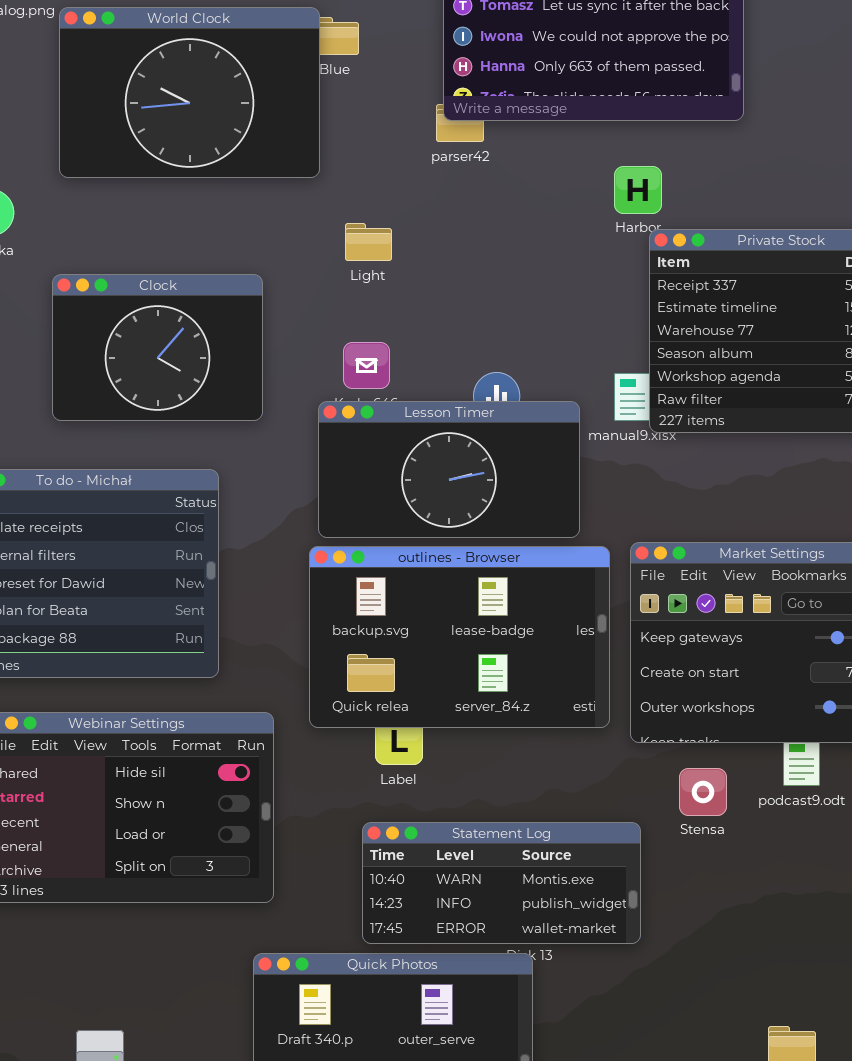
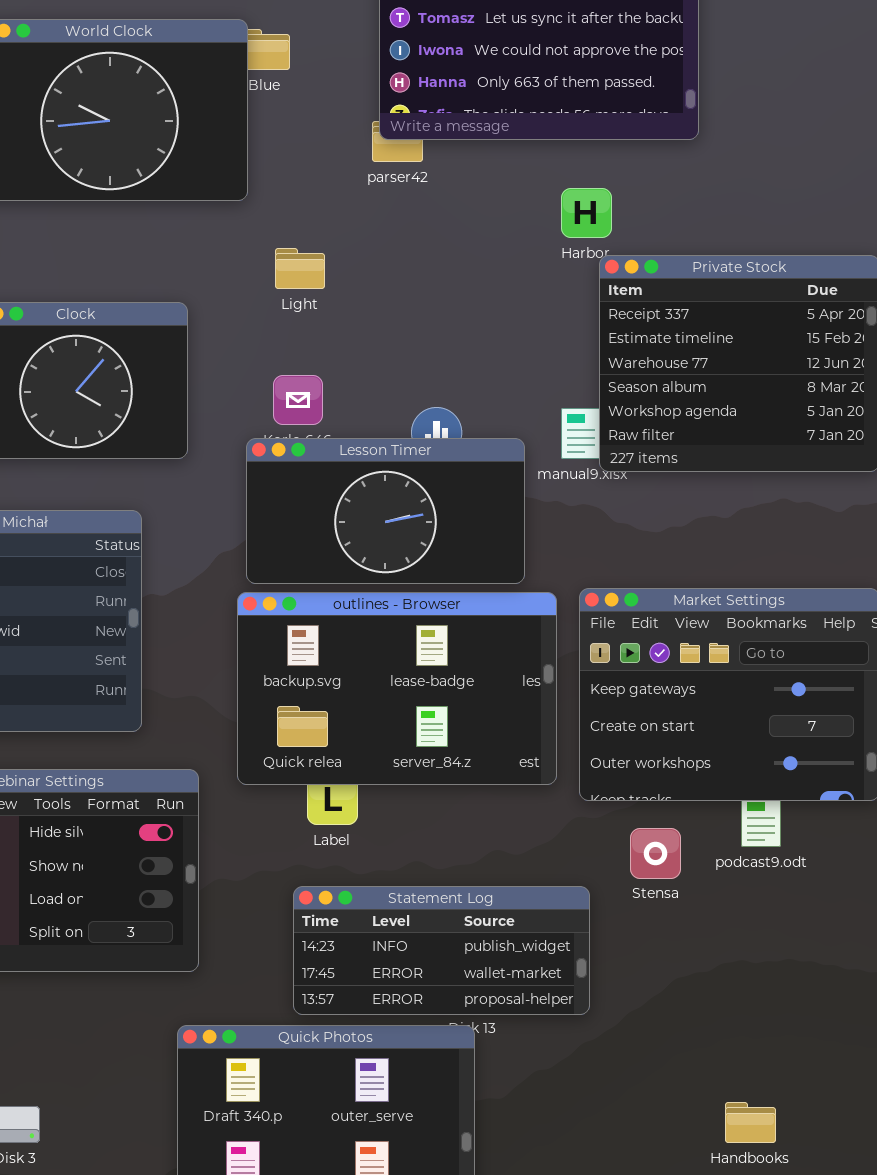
Statement Log: [362,822,641,944] -> [293,886,590,1015], scrolled down 1 row

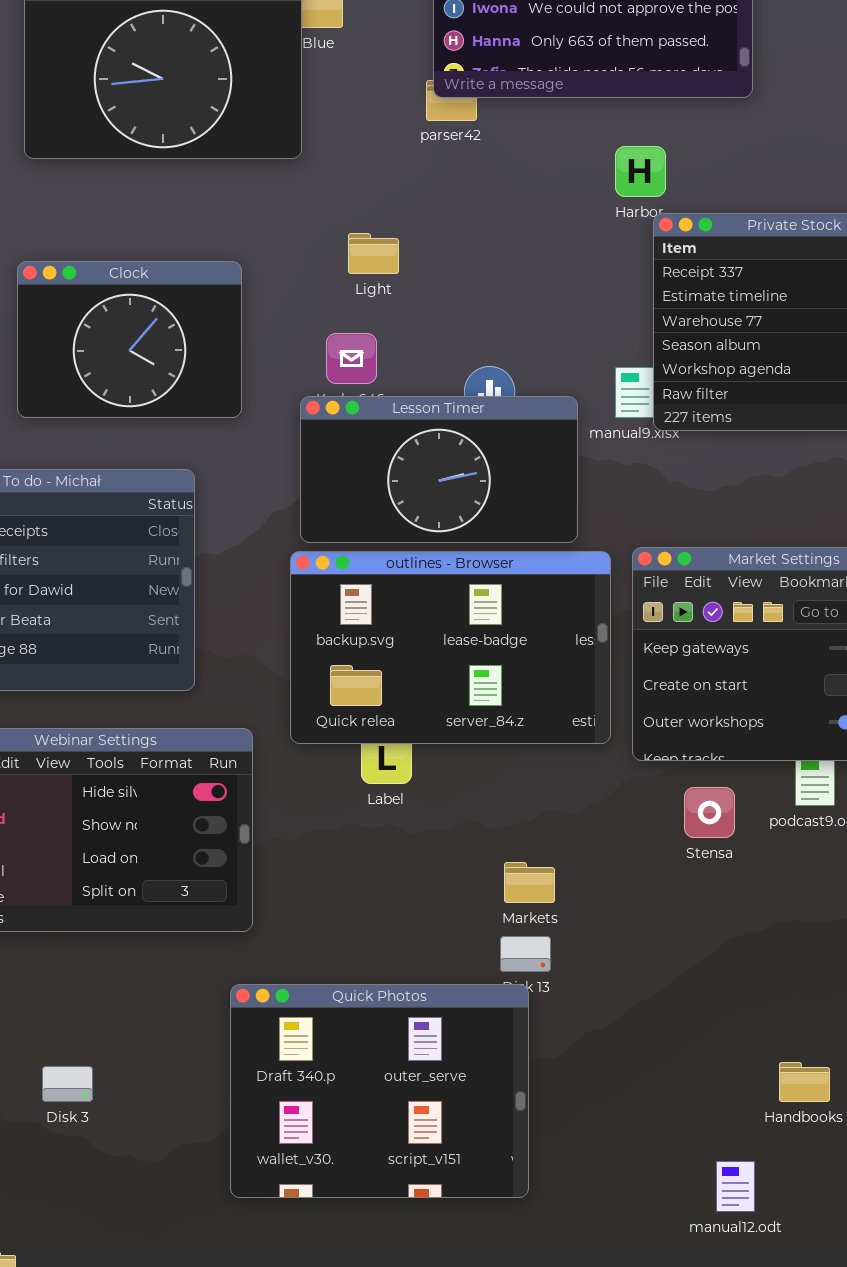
Light: [275,248,325,289] -> [348,233,399,274], moved
Statement Log: [293,886,590,1015] -> none, closed

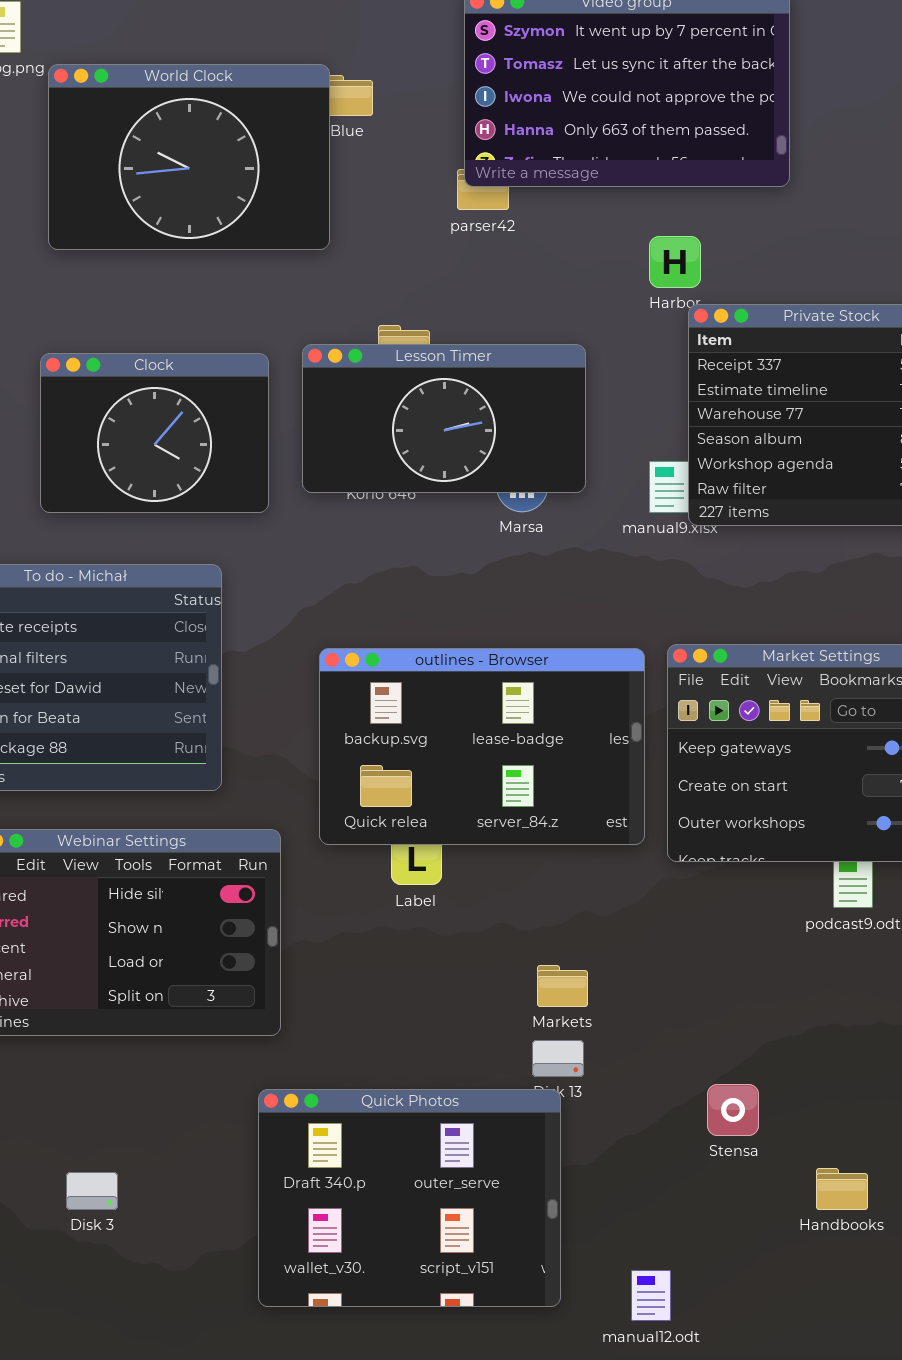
Lesson Timer: [300,396,578,543] -> [302,344,586,493], moved
Stensa: [684,787,735,838] -> [707,1084,759,1136], moved
manual12.odt: [716,1161,755,1212] -> [631,1270,671,1321], moved

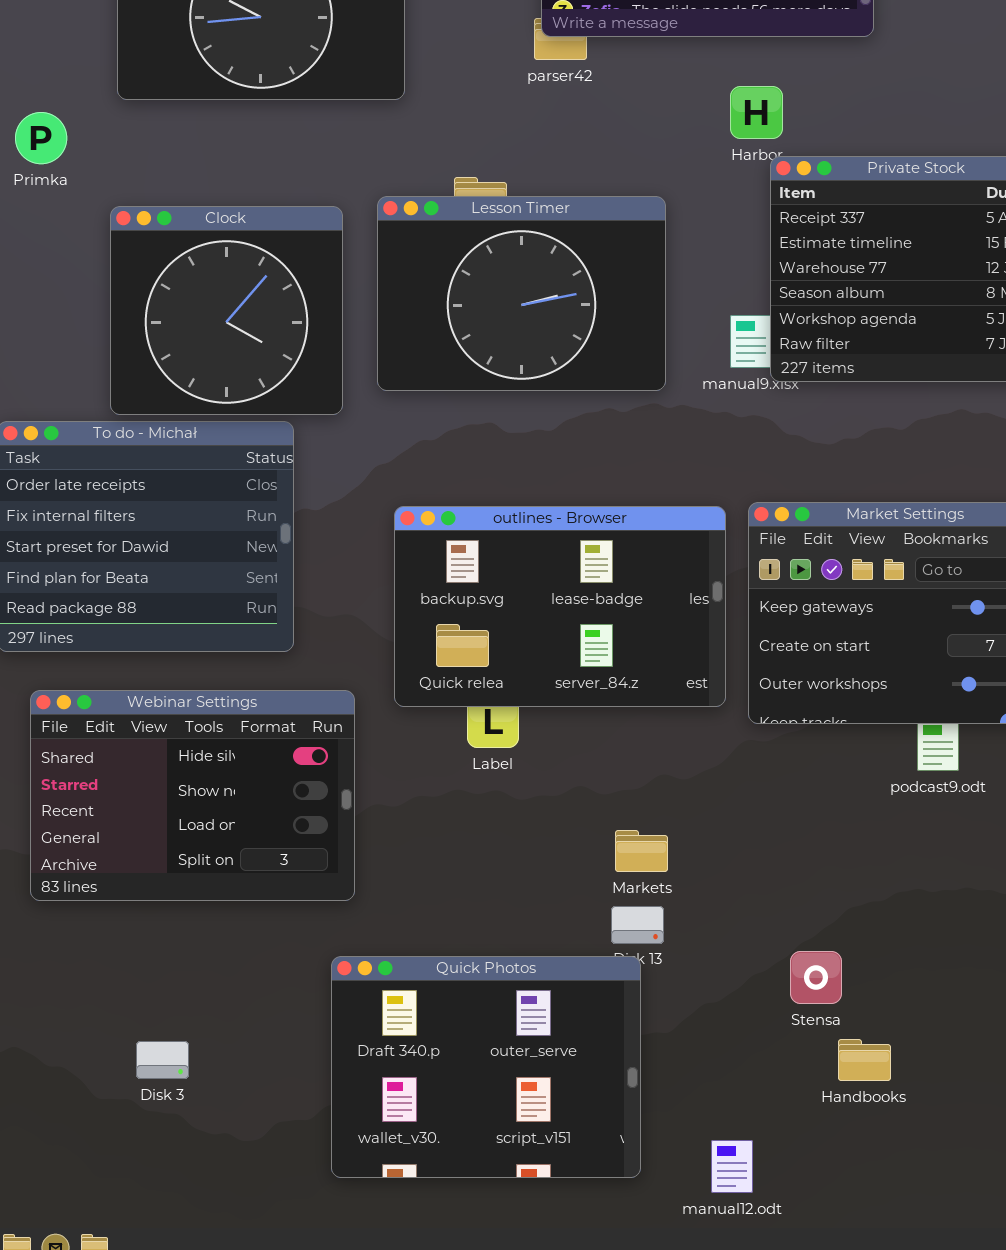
Lesson Timer: [302,344,586,493] -> [377,196,666,391], resized
Clock: [40,353,269,513] -> [110,206,343,415], resized
Handbooks: [816,1168,868,1210] -> [838,1039,891,1081], moved

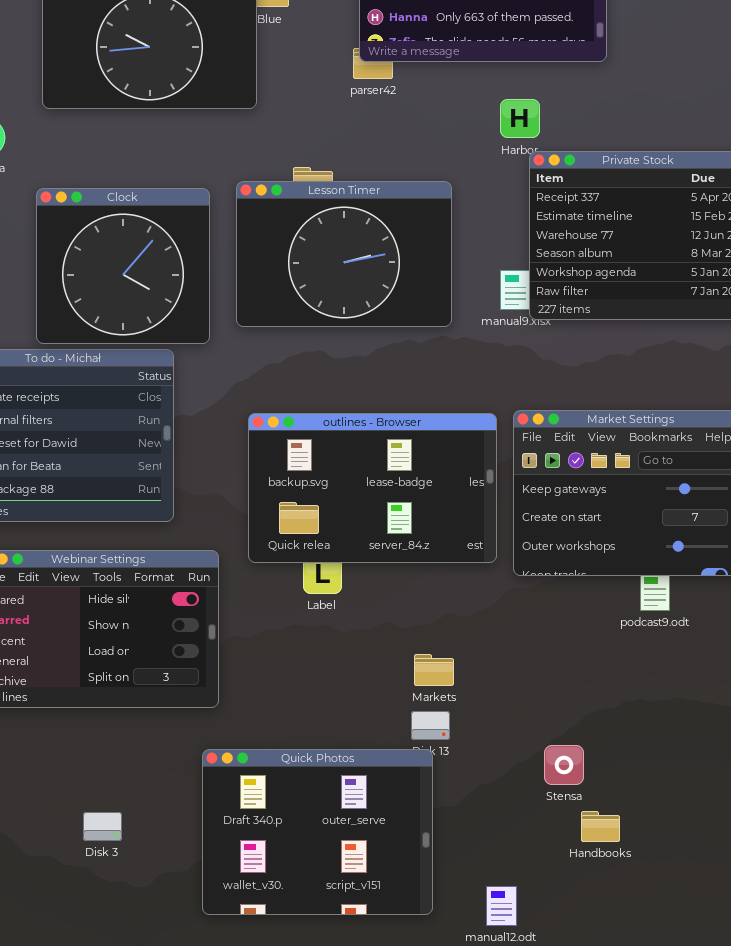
Disk 3: [136,1041,189,1079] -> [83,812,122,841], moved

